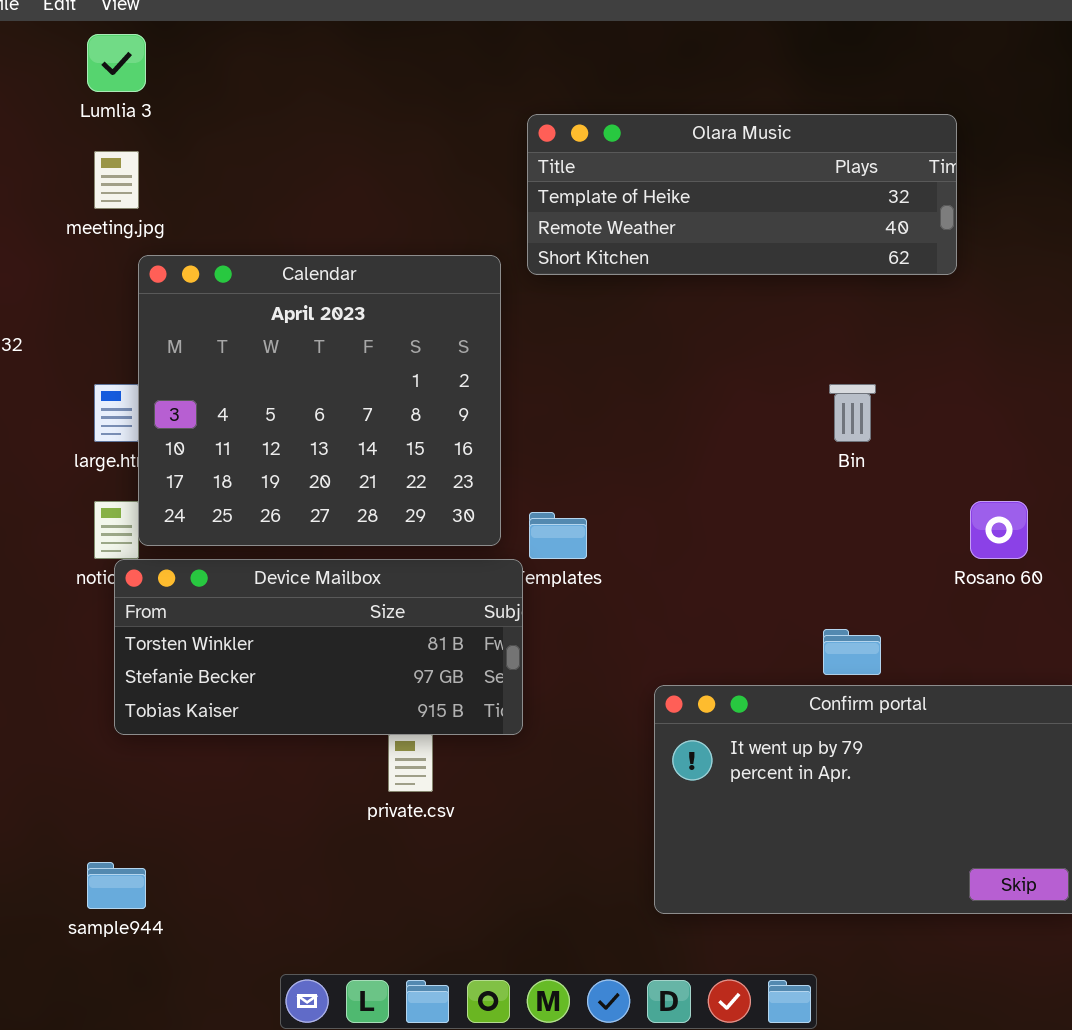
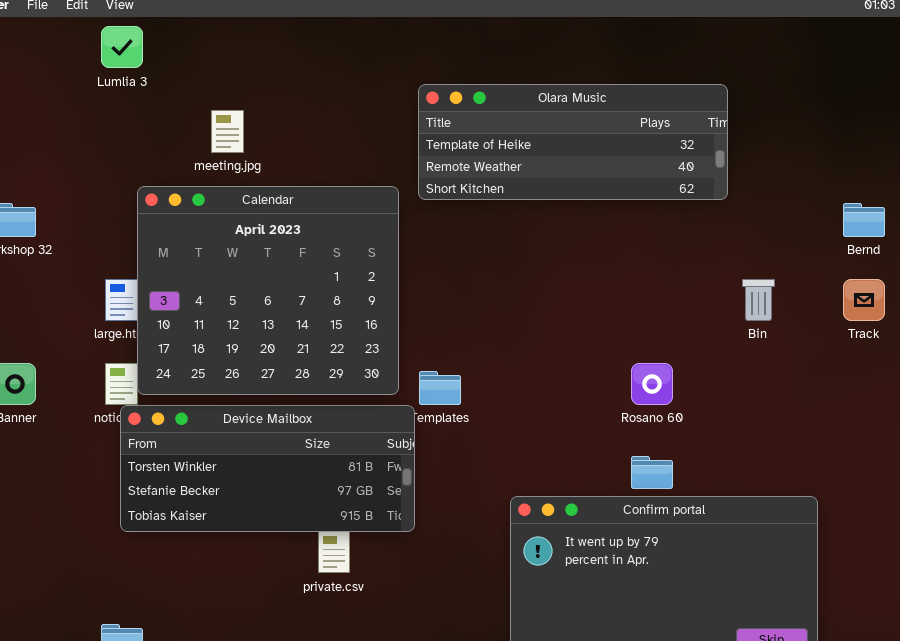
meeting.jpg: [94,151,139,209] -> [211,110,244,153], moved
Bin: [829,384,876,442] -> [742,279,775,321], moved
Rosano 60: [970,501,1028,559] -> [631,363,673,405], moved

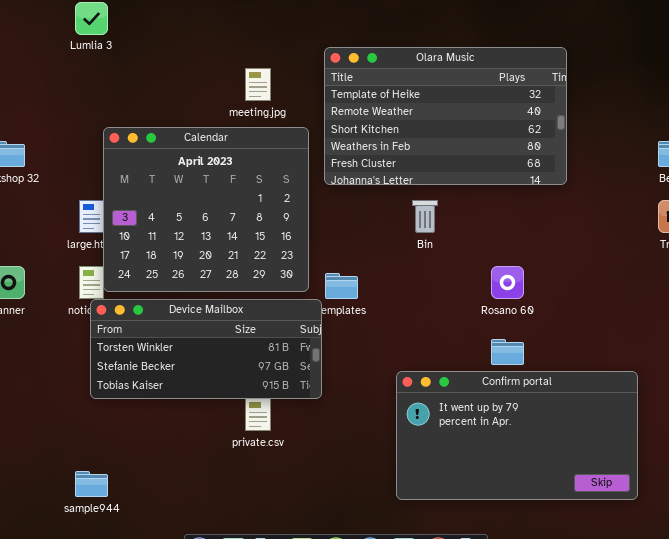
Olara Music: [418,84,728,200] -> [324,47,567,185], resized
meeting.jpg: [211,110,244,153] -> [245,68,271,101], moved
Bin: [742,279,775,321] -> [412,200,438,233], moved

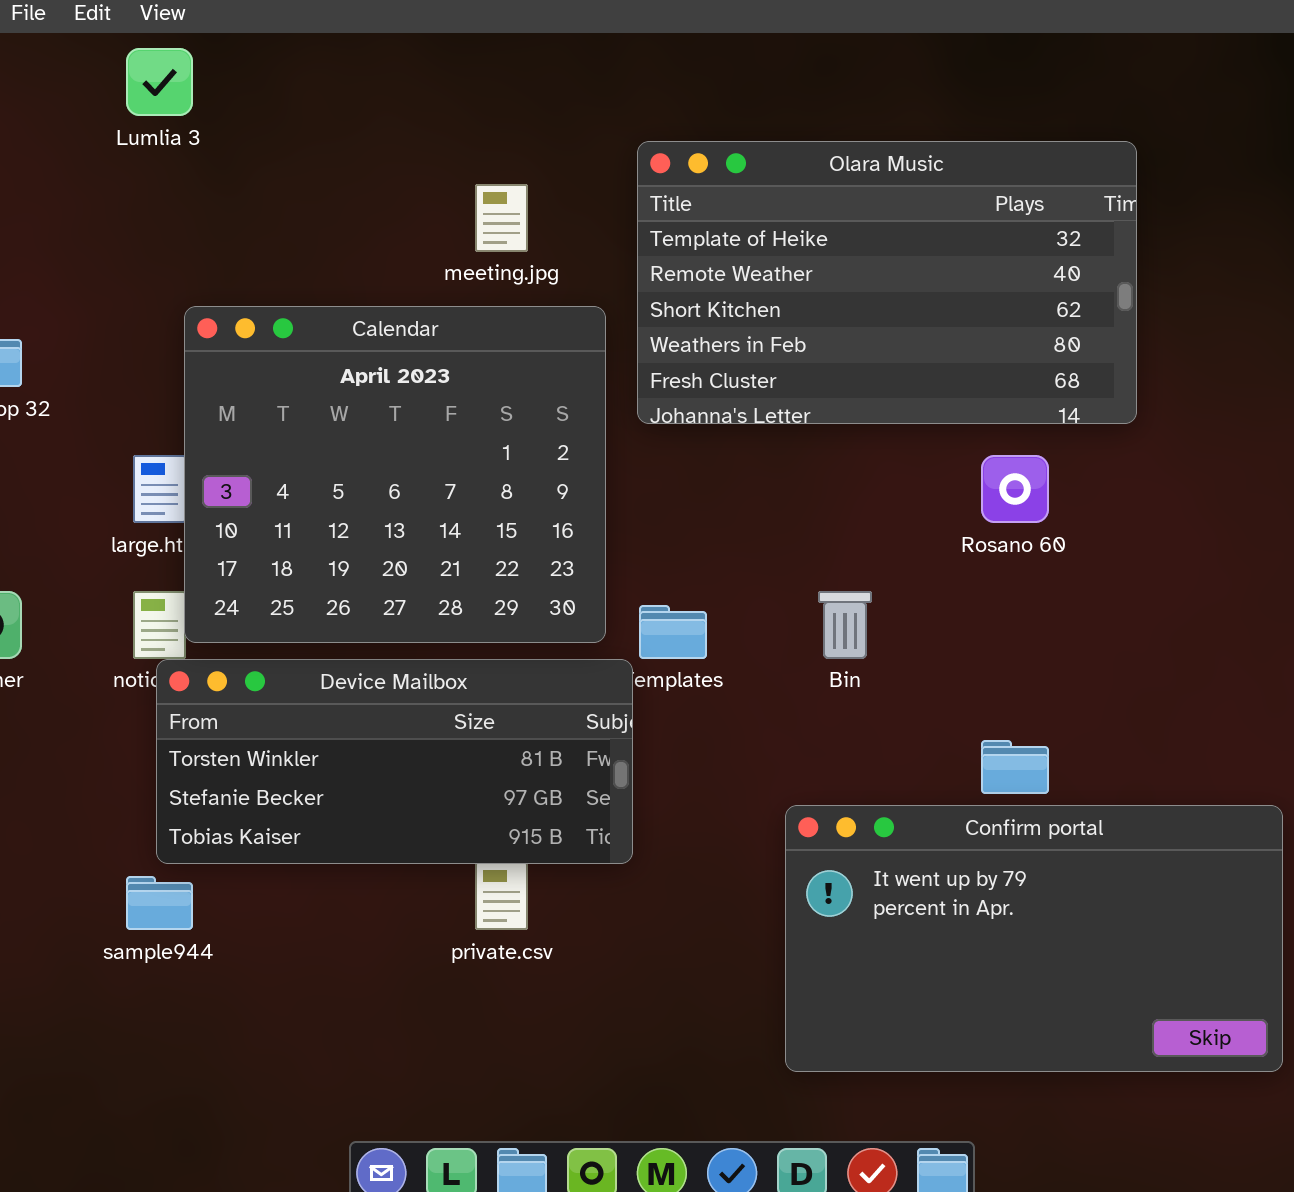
Bin: [412,200,438,233] -> [818,591,872,659], moved
Rosano 60: [491,266,524,299] -> [981,455,1049,523], moved
sample944: [75,471,108,497] -> [126,876,193,930], moved

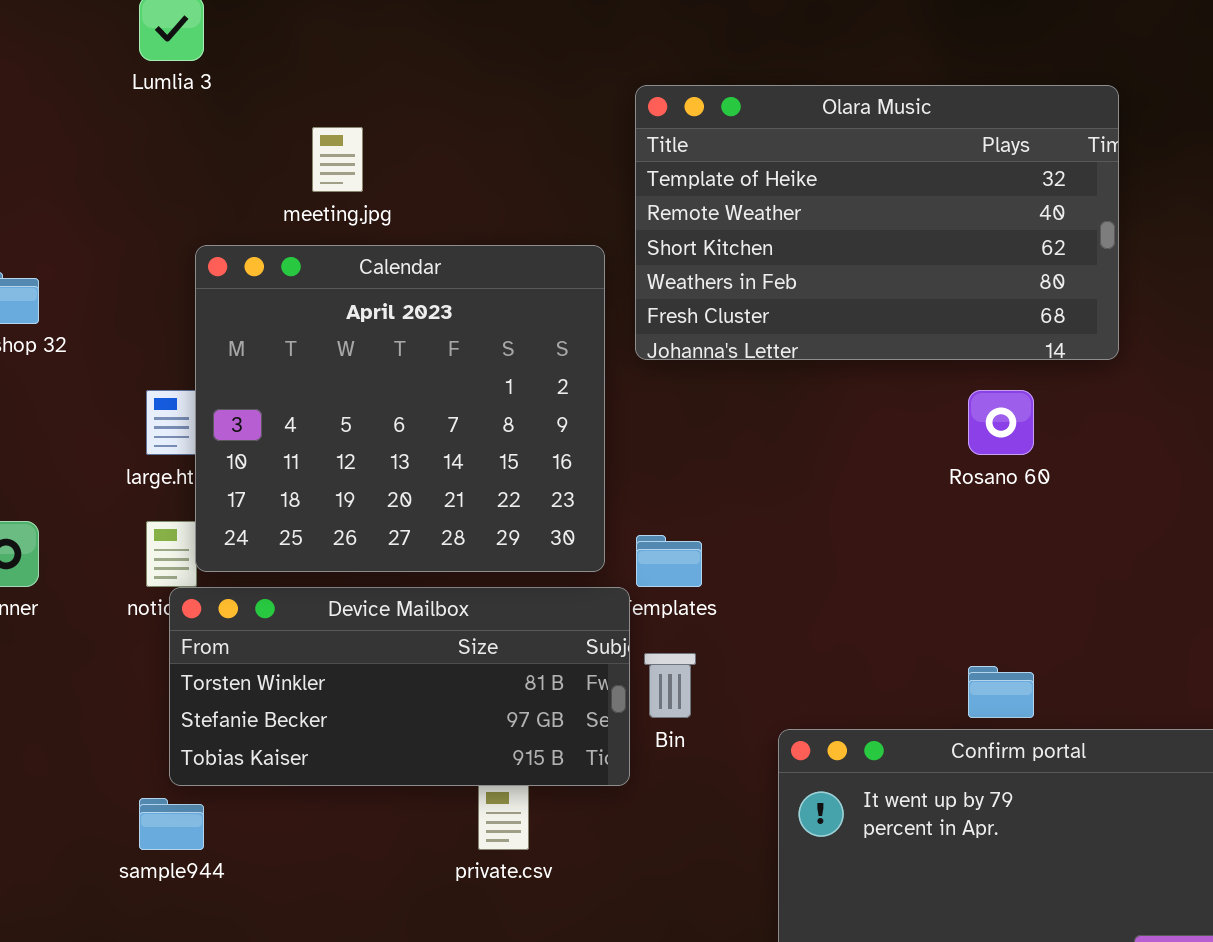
meeting.jpg: [475,184,528,252] -> [312,127,363,192], moved
Bin: [818,591,872,659] -> [644,653,696,718], moved

